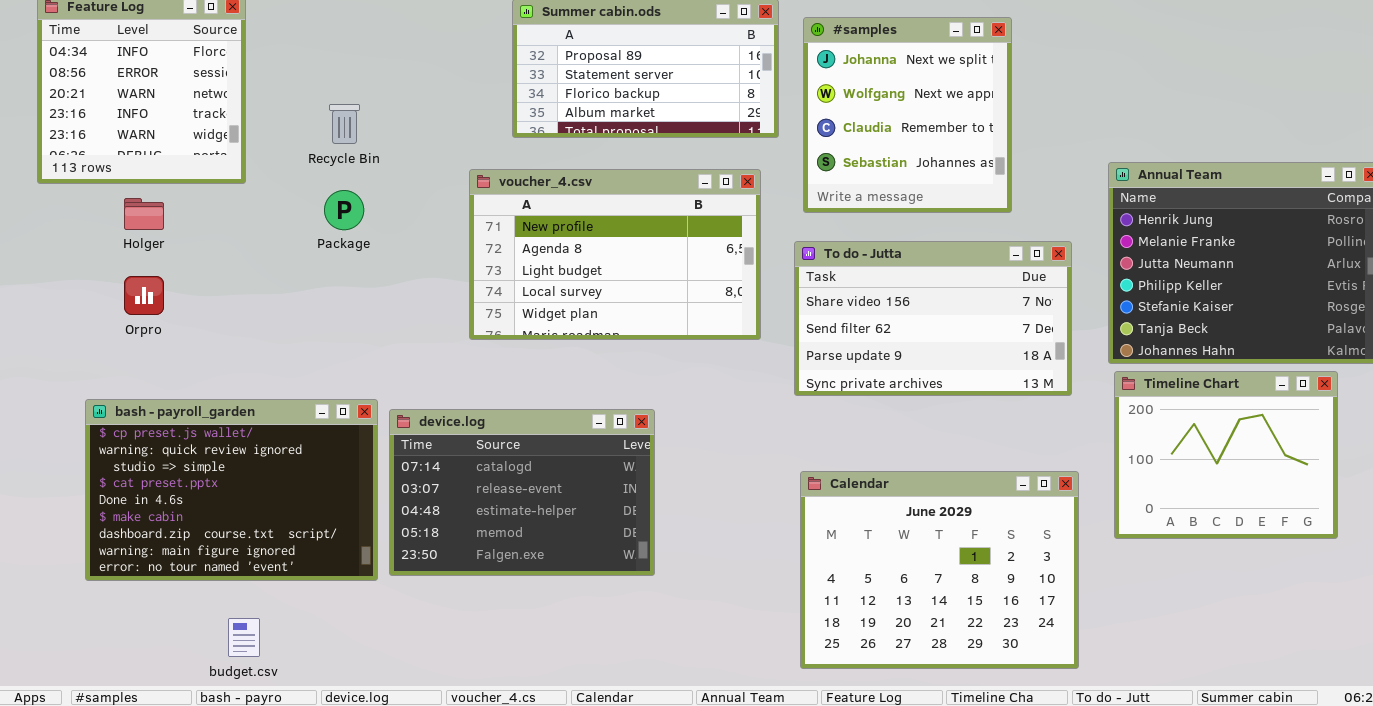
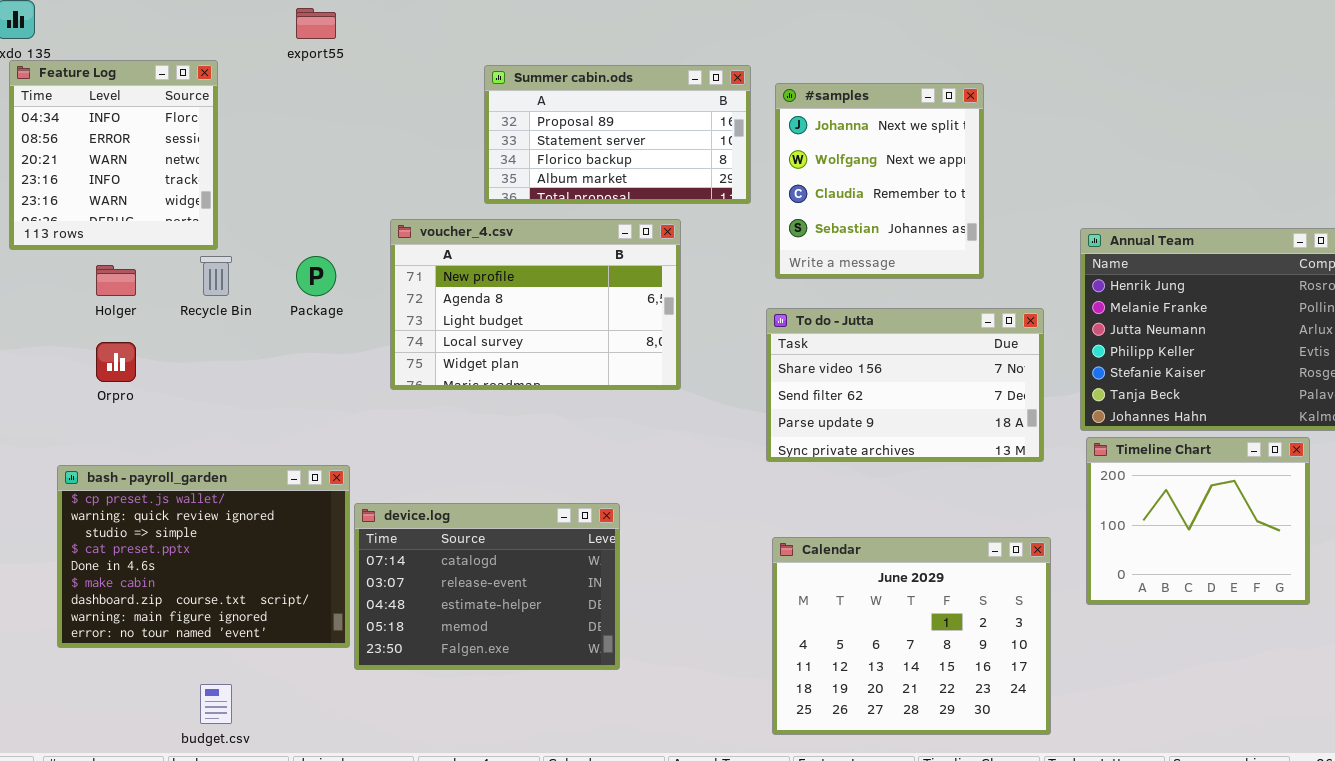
Recycle Bin: [329,104,360,144] -> [200,256,232,296], moved
voucher_4.csv: [469,169,761,340] -> [390,219,681,390], moved
device.log: [389,409,655,576] -> [354,503,620,670], moved

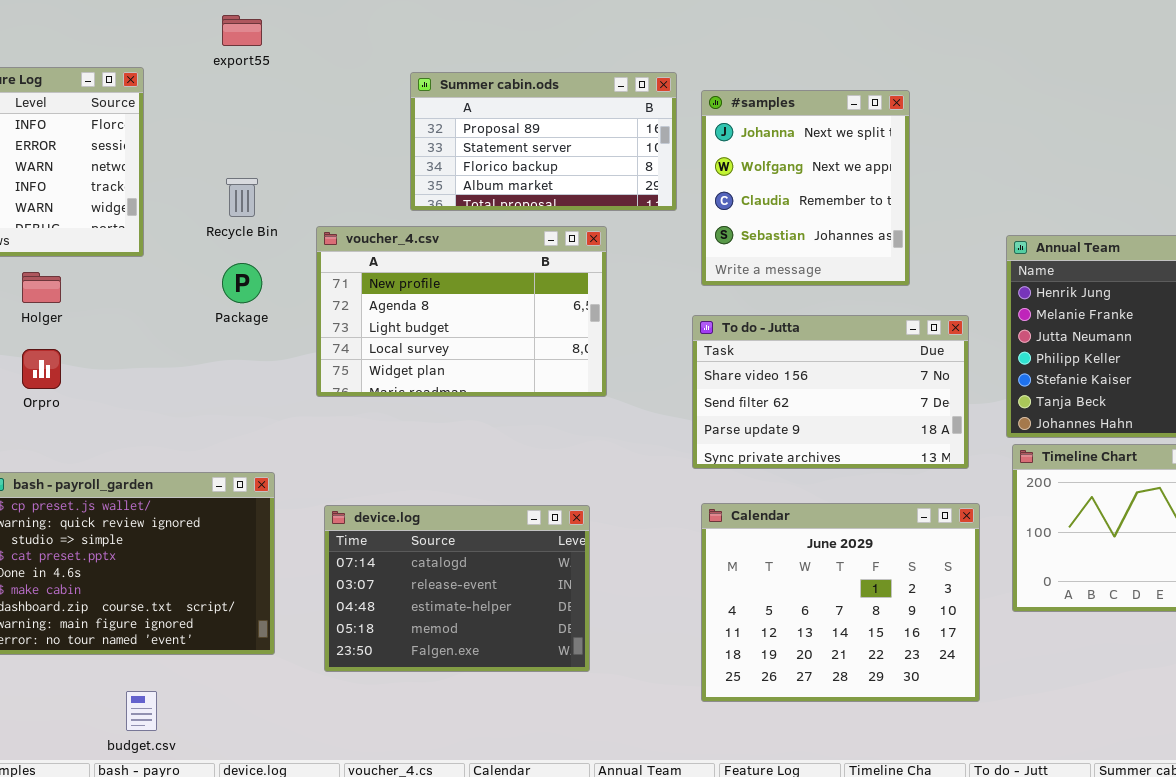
Recycle Bin: [200,256,232,296] -> [226,178,258,217], moved
device.log: [354,503,620,670] -> [324,505,590,672], moved
Calendar: [772,537,1051,735] -> [701,503,980,702], moved

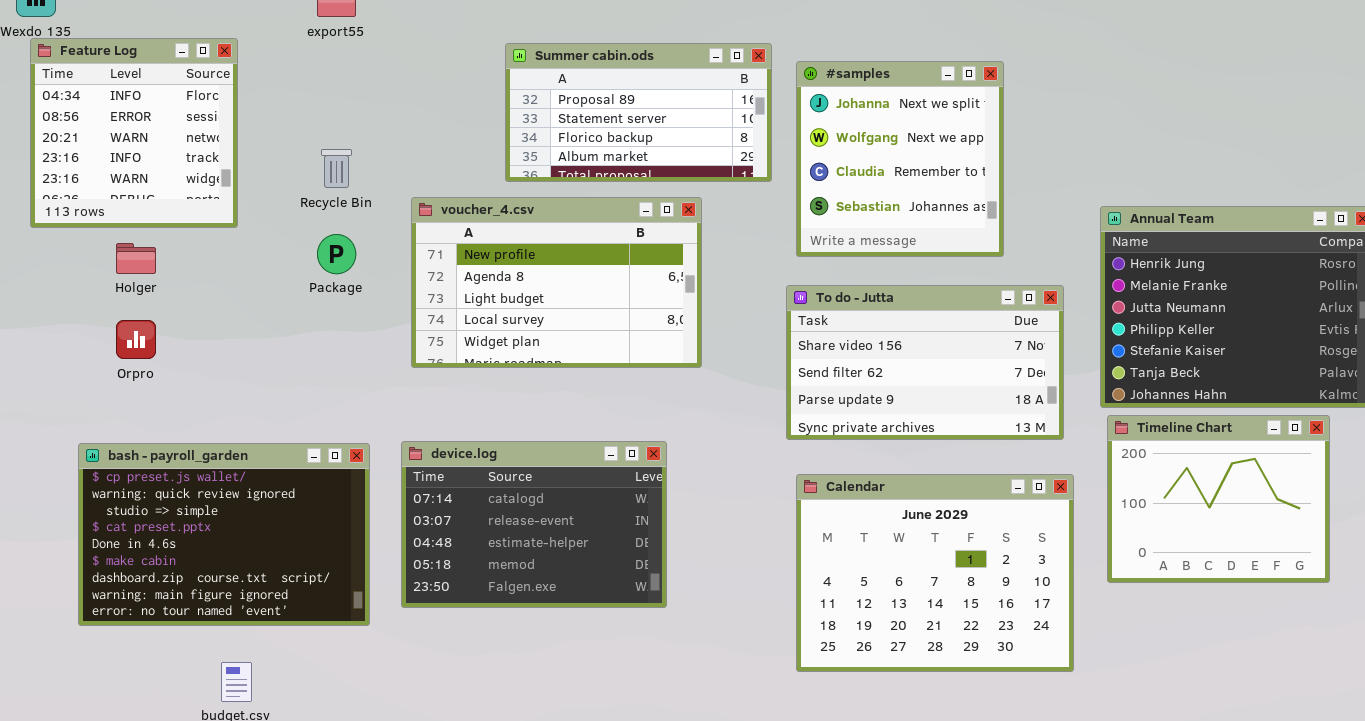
device.log: [324,505,590,672] -> [401,441,667,608], moved

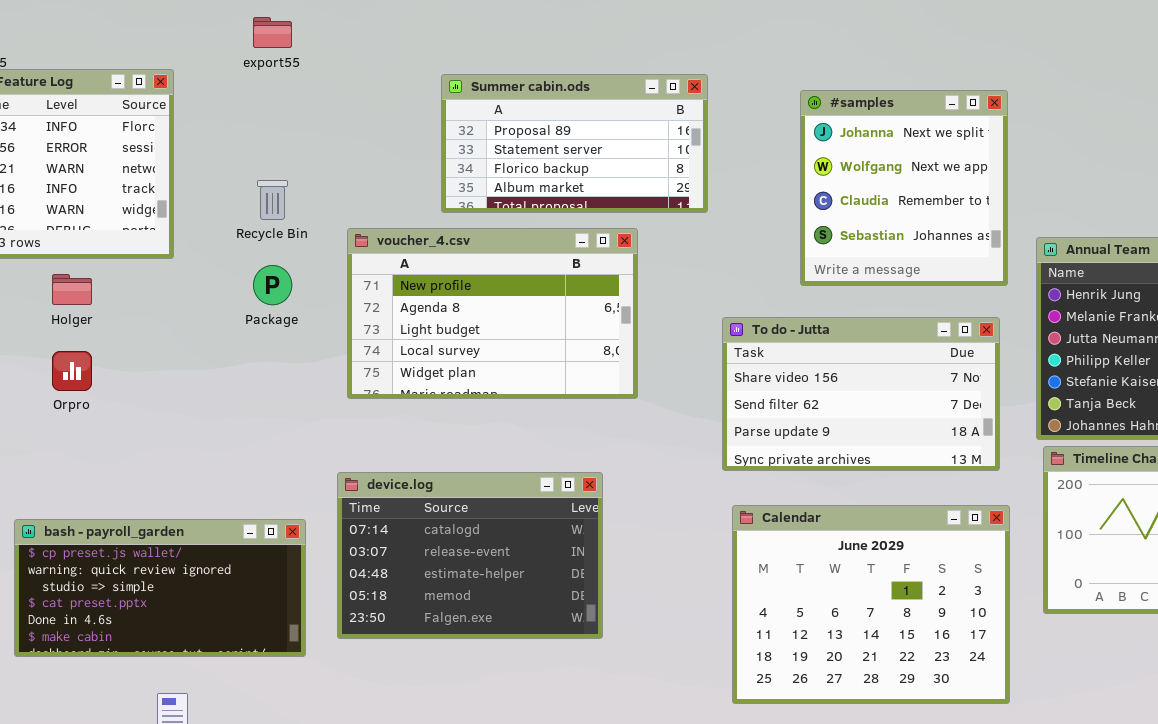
#samples: [796,61,1004,257] -> [800,90,1008,286], moved
bash - payroll_garden: [78,443,370,626] -> [14,519,306,657], resized

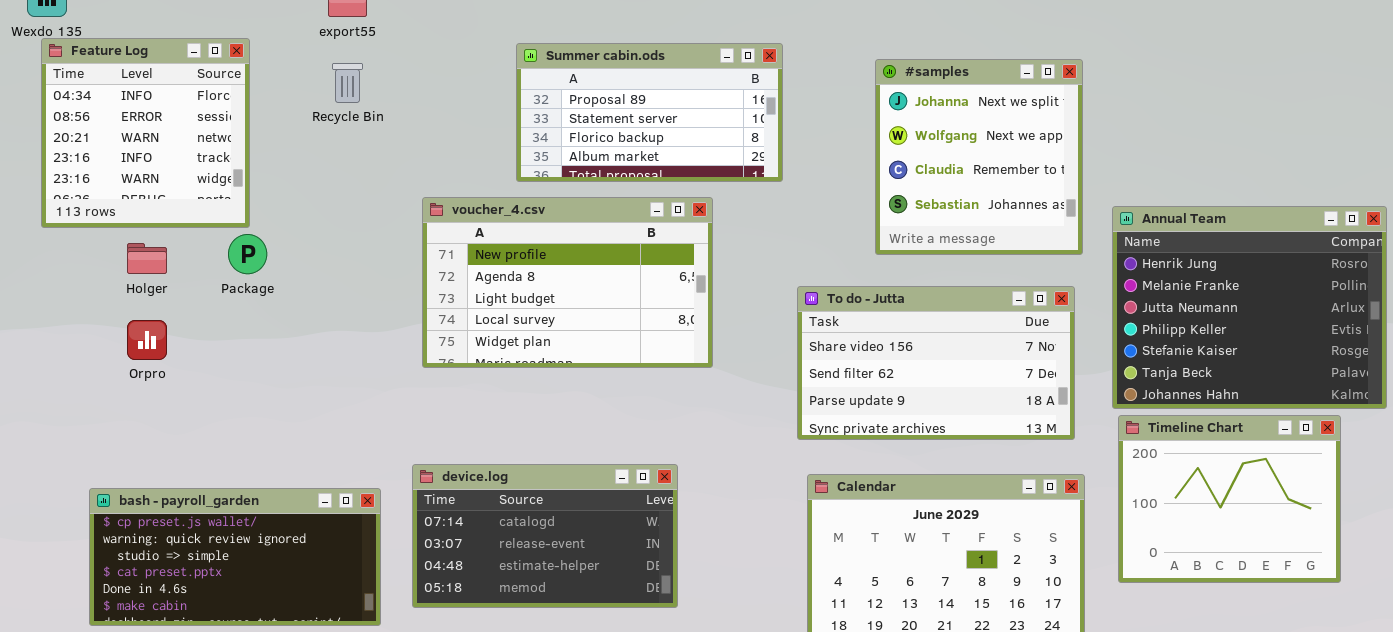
Recycle Bin: [257,180,288,220] -> [332,63,363,103], moved
Package: [253,265,292,305] -> [228,234,267,274], moved
device.log: [337,472,603,639] -> [412,464,678,608], resized

